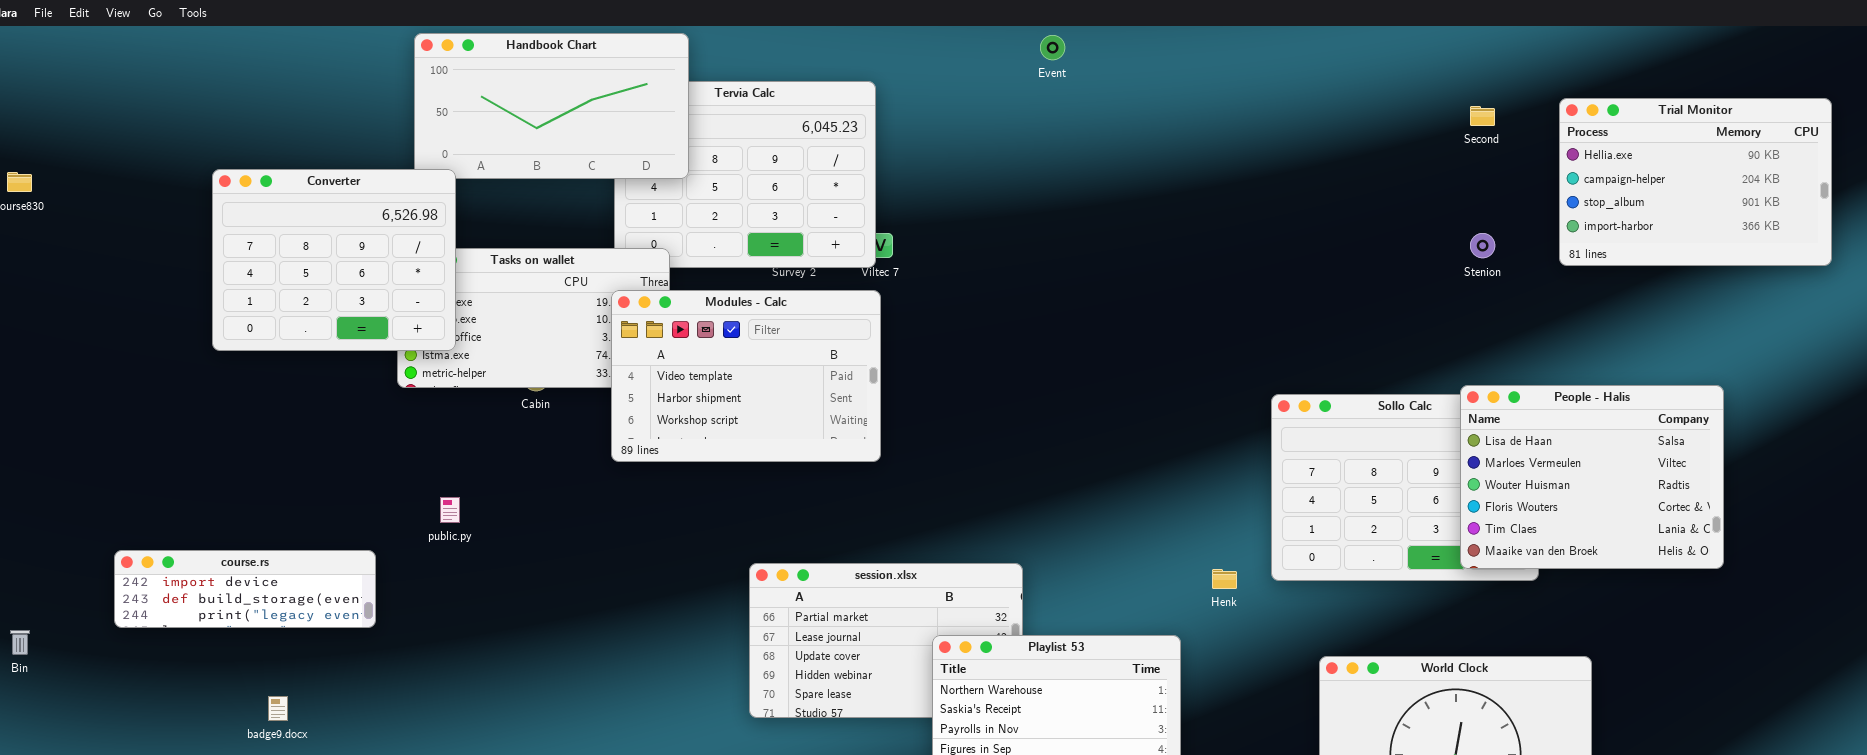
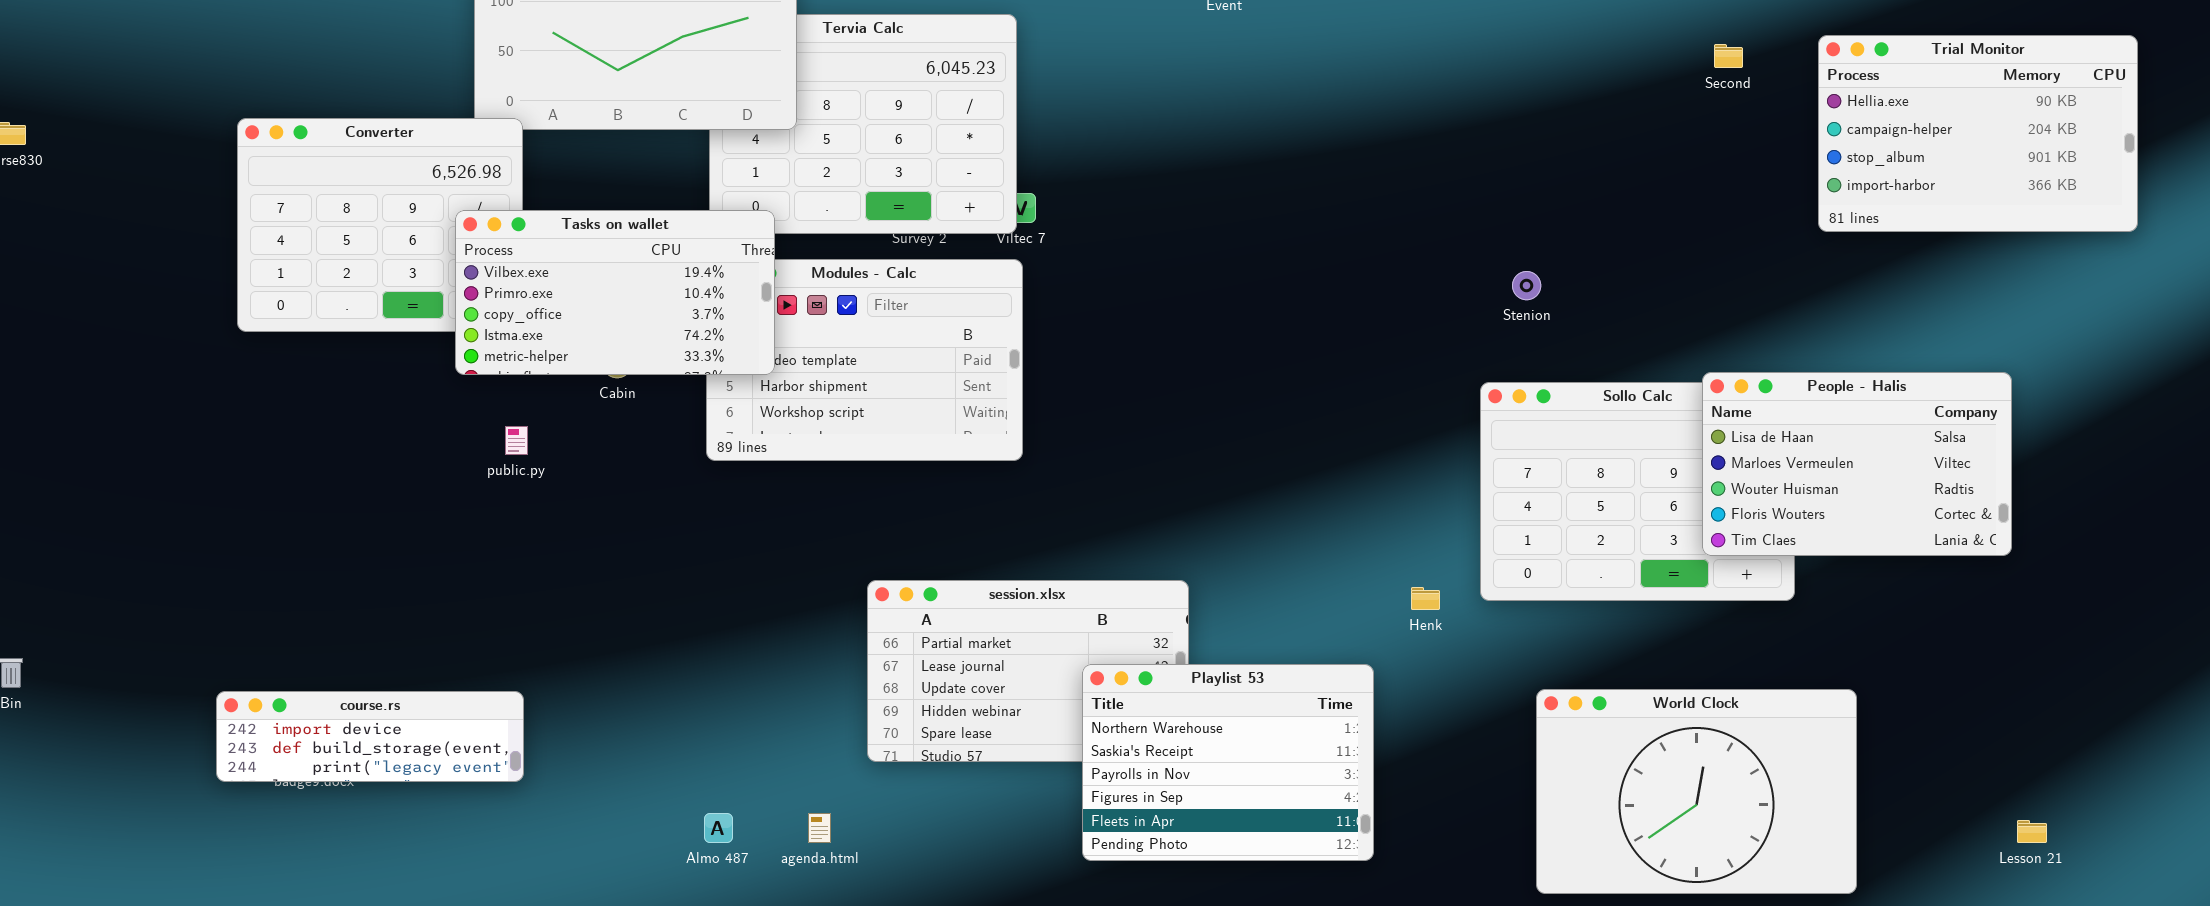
Stenion: [1470,233,1495,258] -> [1512,271,1541,300], moved
Tasks on wallet: [397,248,670,388] -> [455,210,775,375], raised
People - Halis: [1460,385,1724,569] -> [1702,372,2012,556], resized
public.py: [440,497,460,523] -> [505,426,528,455], moved
course.rs: [114,550,376,628] -> [216,691,524,782], moved

